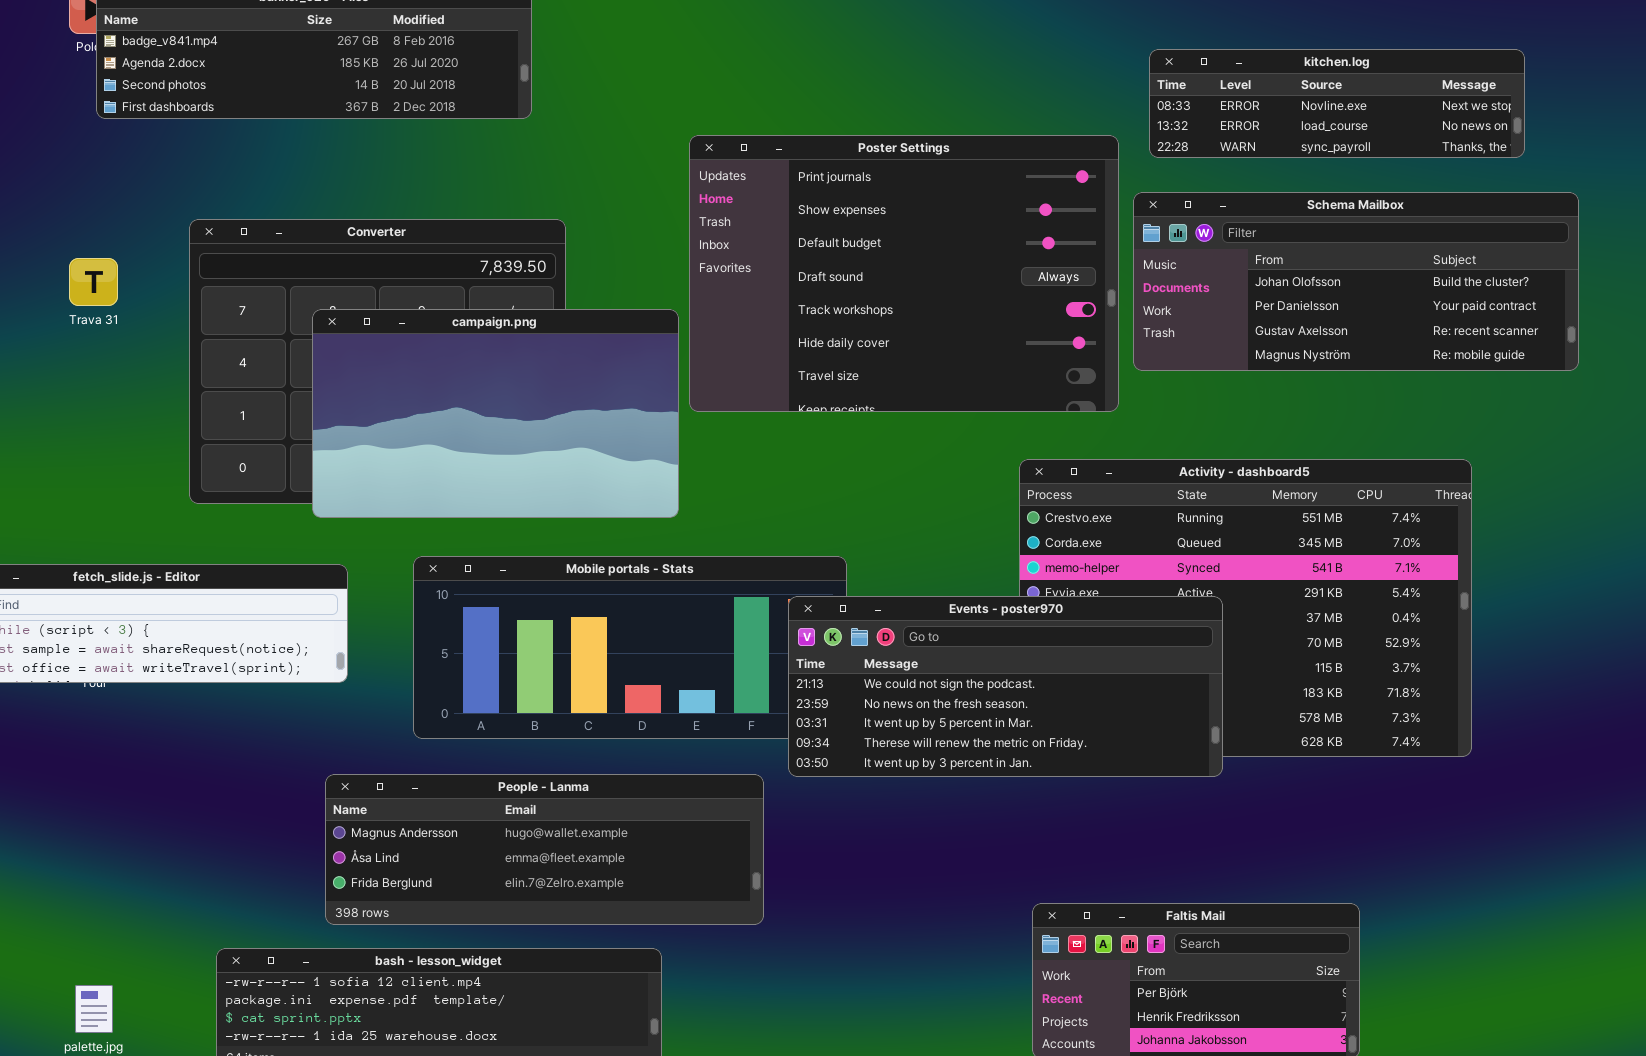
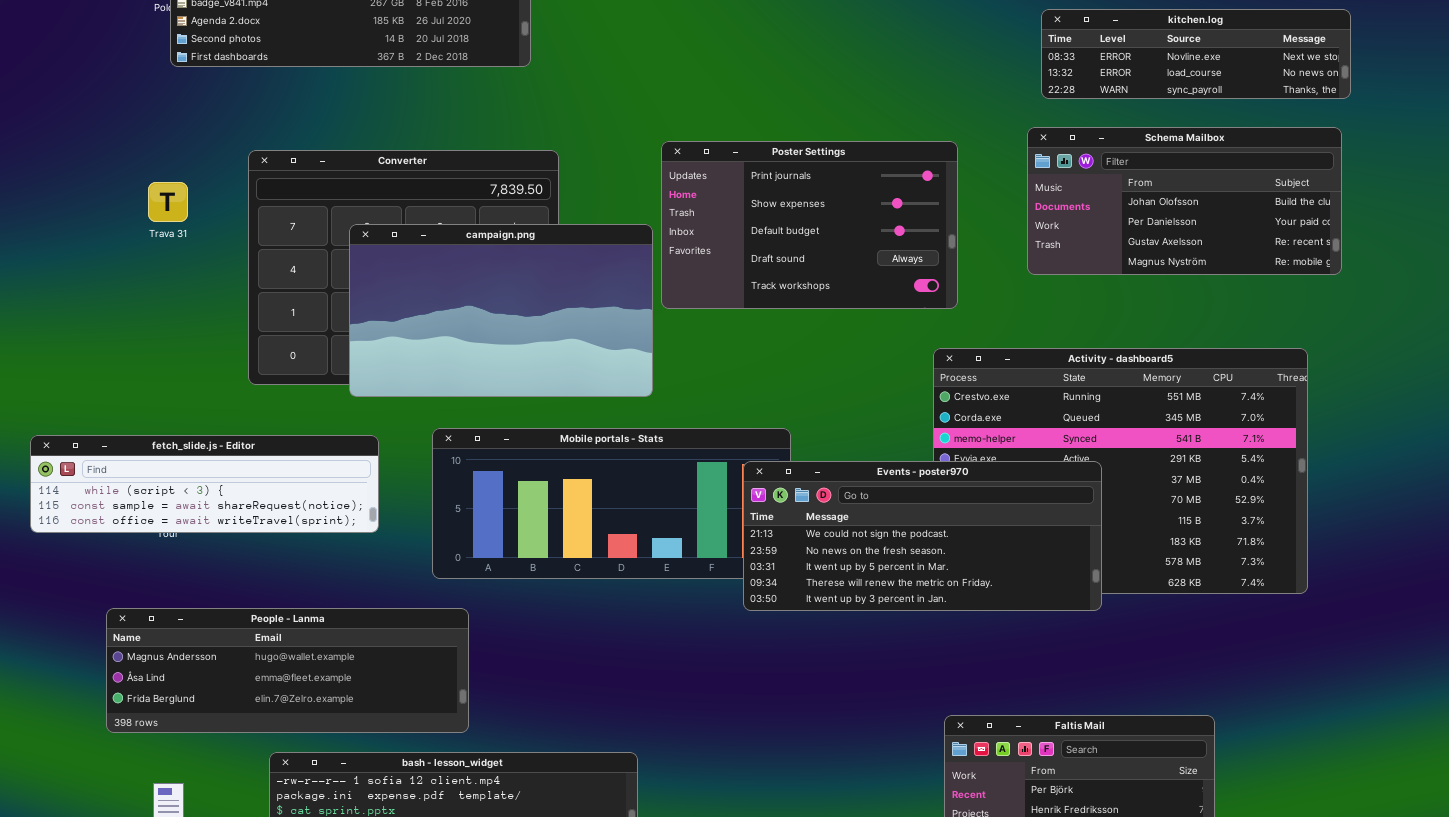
Poster Settings: [689,135,1119,412] -> [661,141,958,309], resized
Schema Mailbox: [1133,192,1579,371] -> [1027,127,1342,275], resized
People - Lanma: [325,774,764,925] -> [106,608,469,733], moved

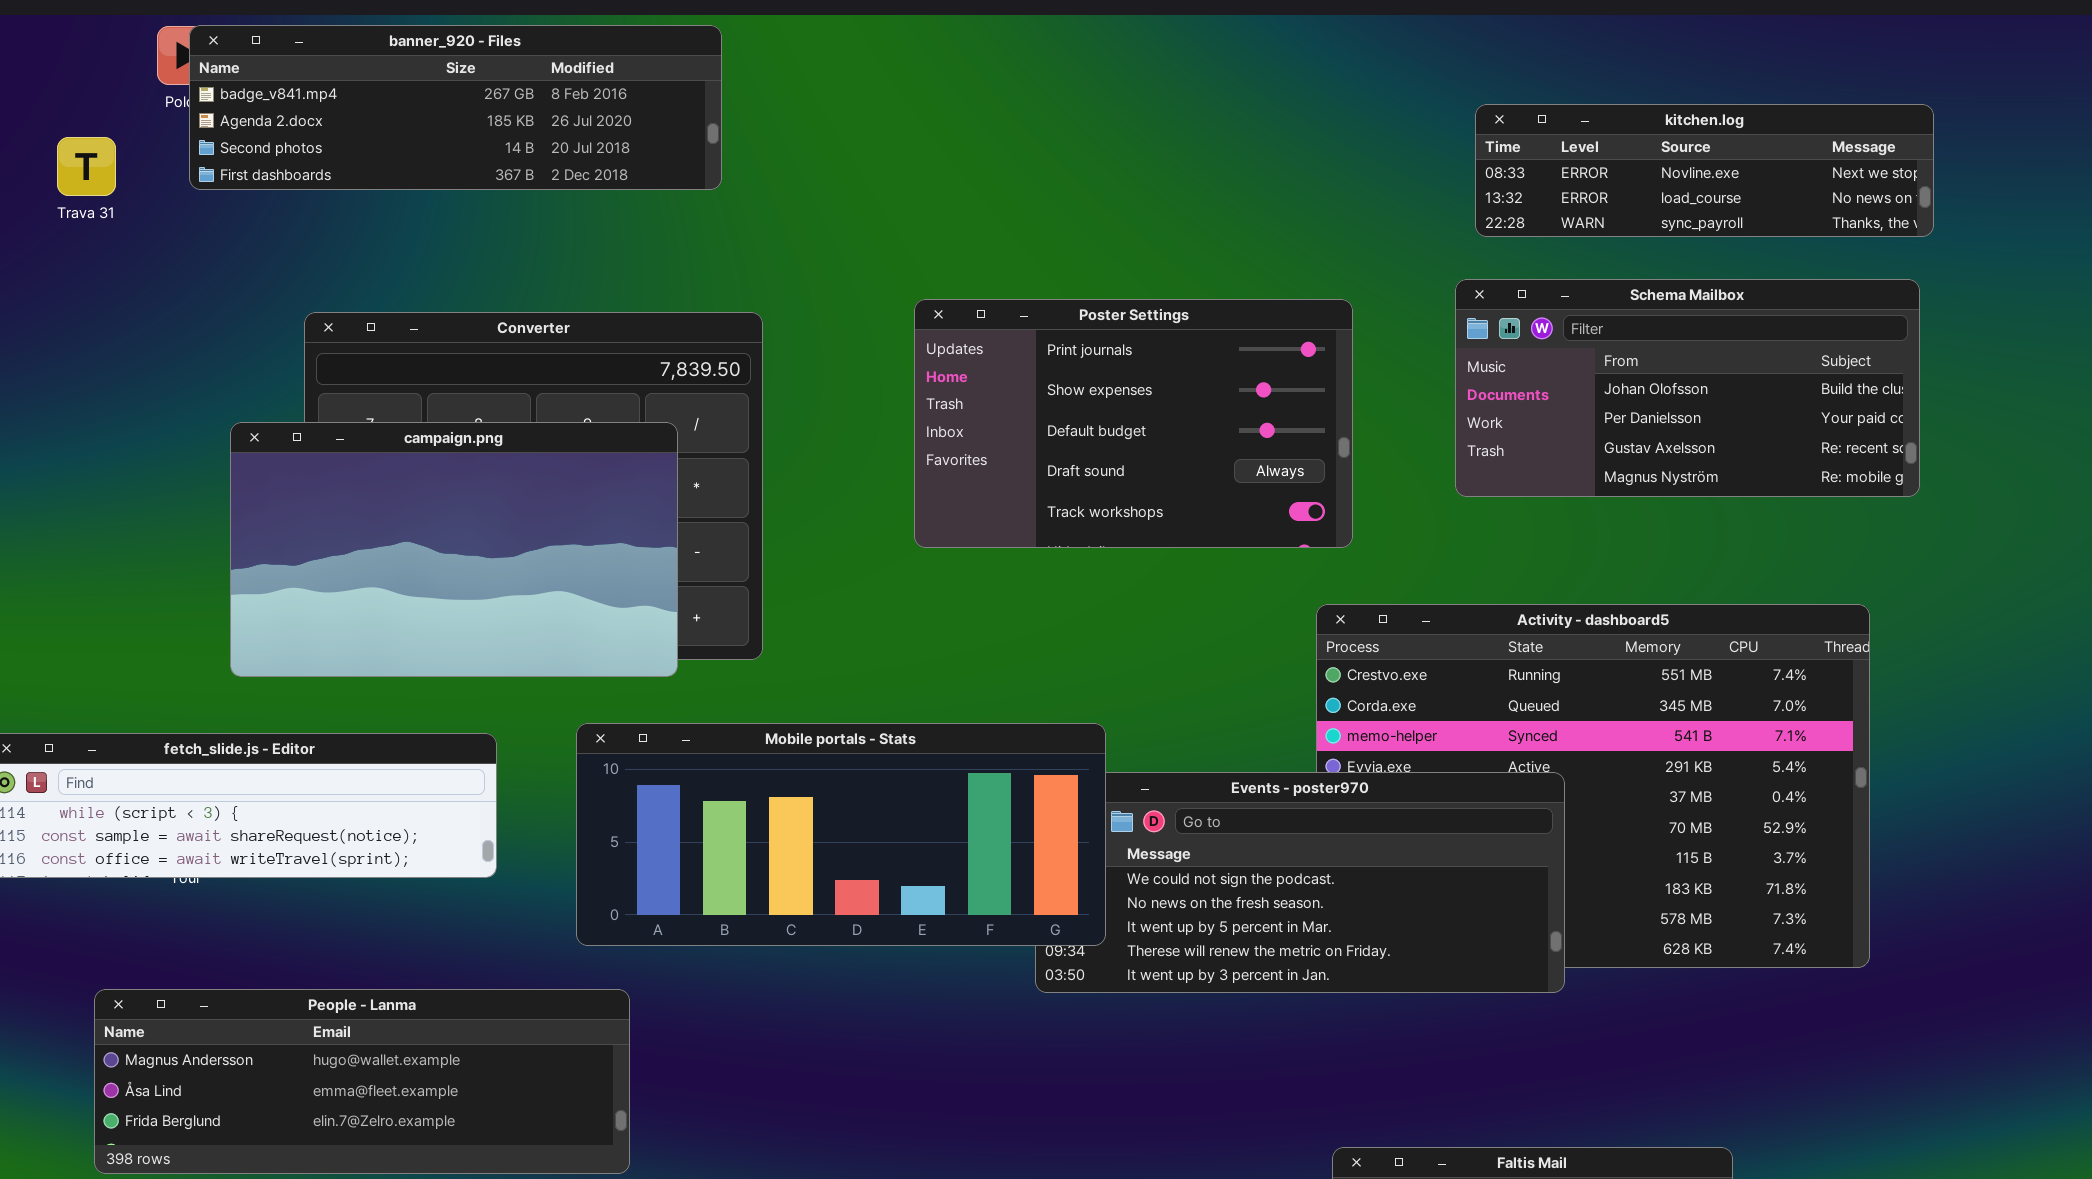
Trava 31: [148,182,188,222] -> [57,137,116,196], moved
campaign.png: [349,224,653,397] -> [230,422,678,677], moved
Mobile portals - Stats: [432,428,791,579] -> [576,723,1106,946], raised

